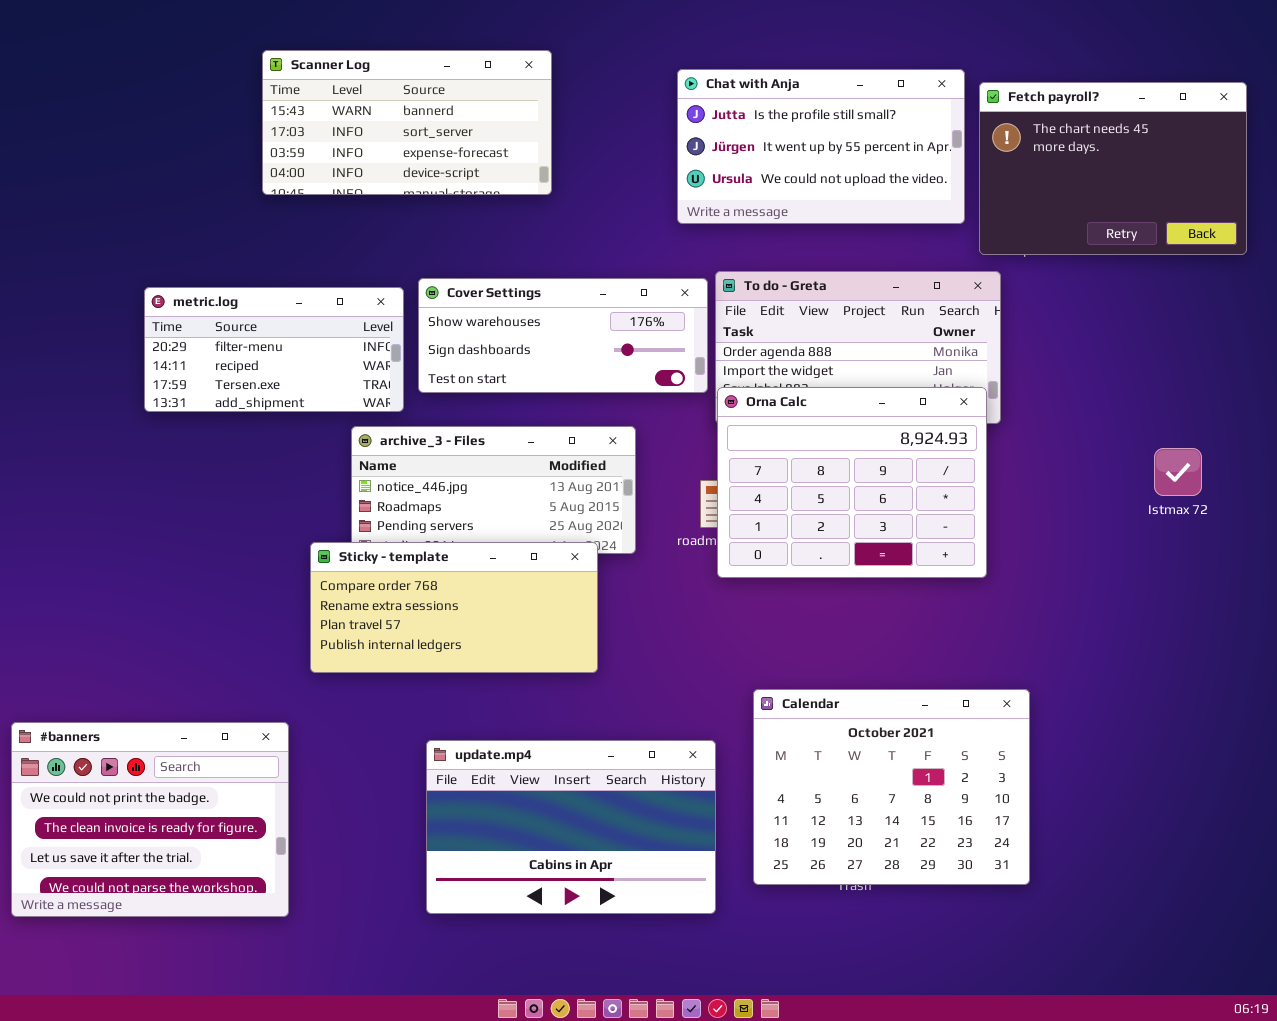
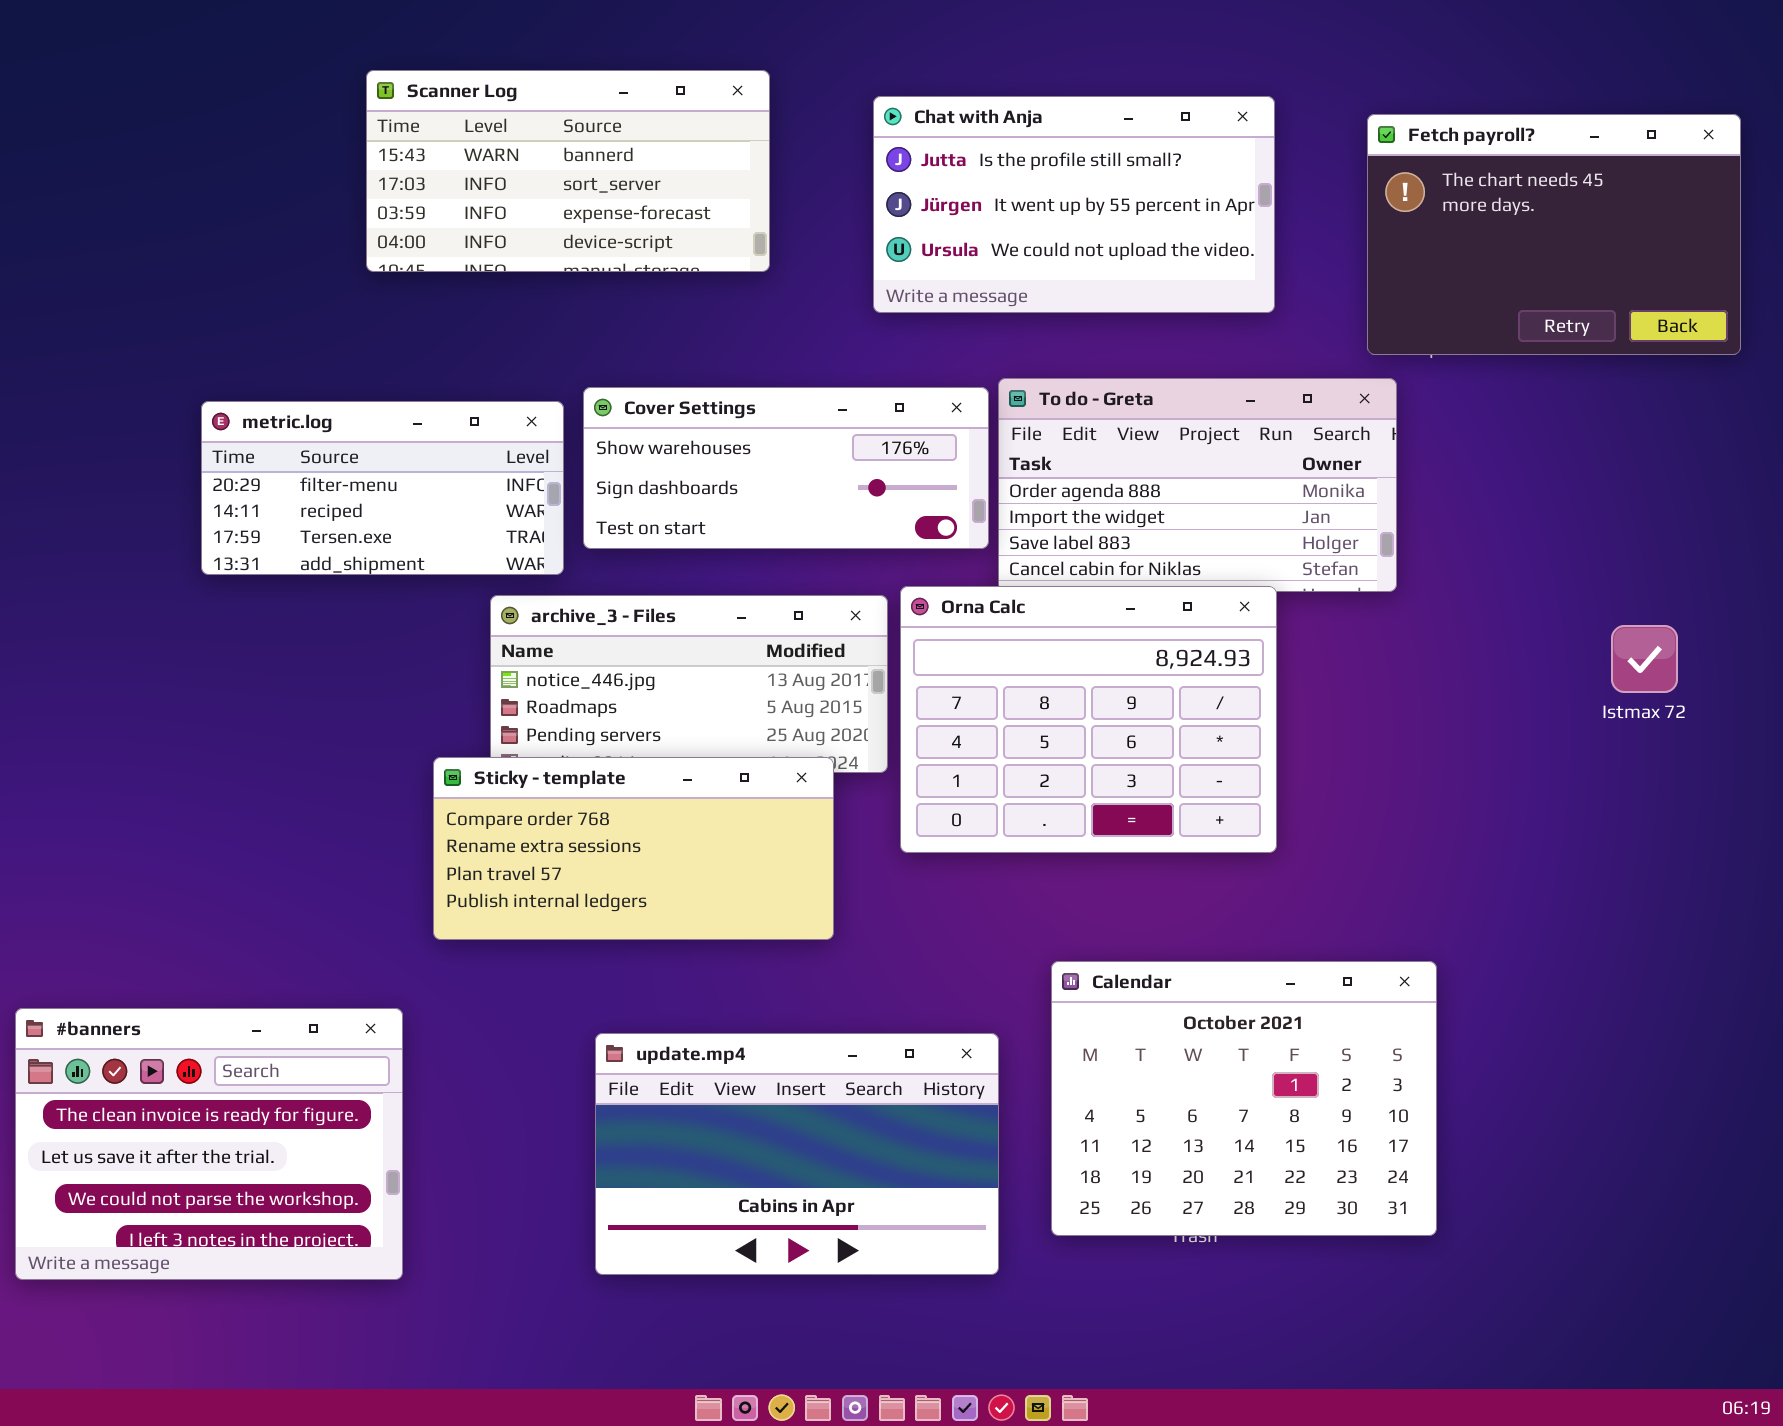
Chat with Anja: [677,69,965,224] -> [873,96,1275,313], moved
Orna Calc: [717,387,987,578] -> [900,586,1277,853], moved
#banners: [11,722,289,917] -> [15,1008,403,1280], scrolled down 1 row

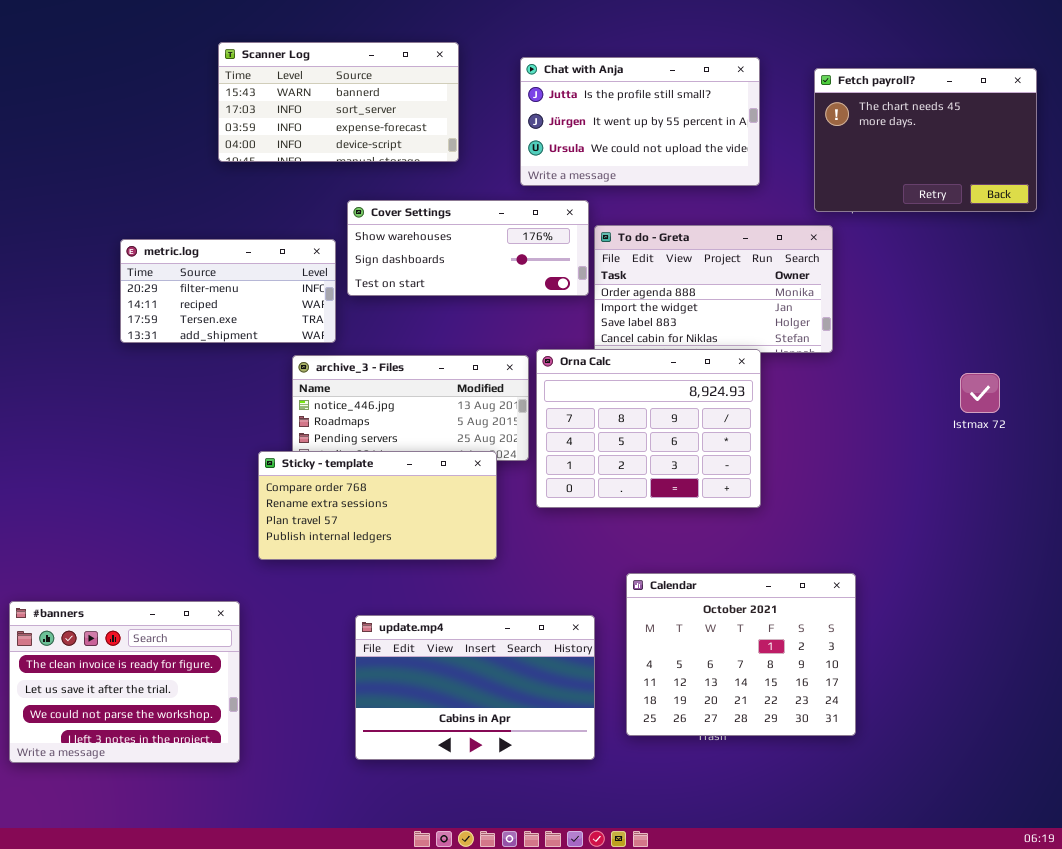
Cover Settings: [583,387,989,549] -> [347,200,589,296], moved

